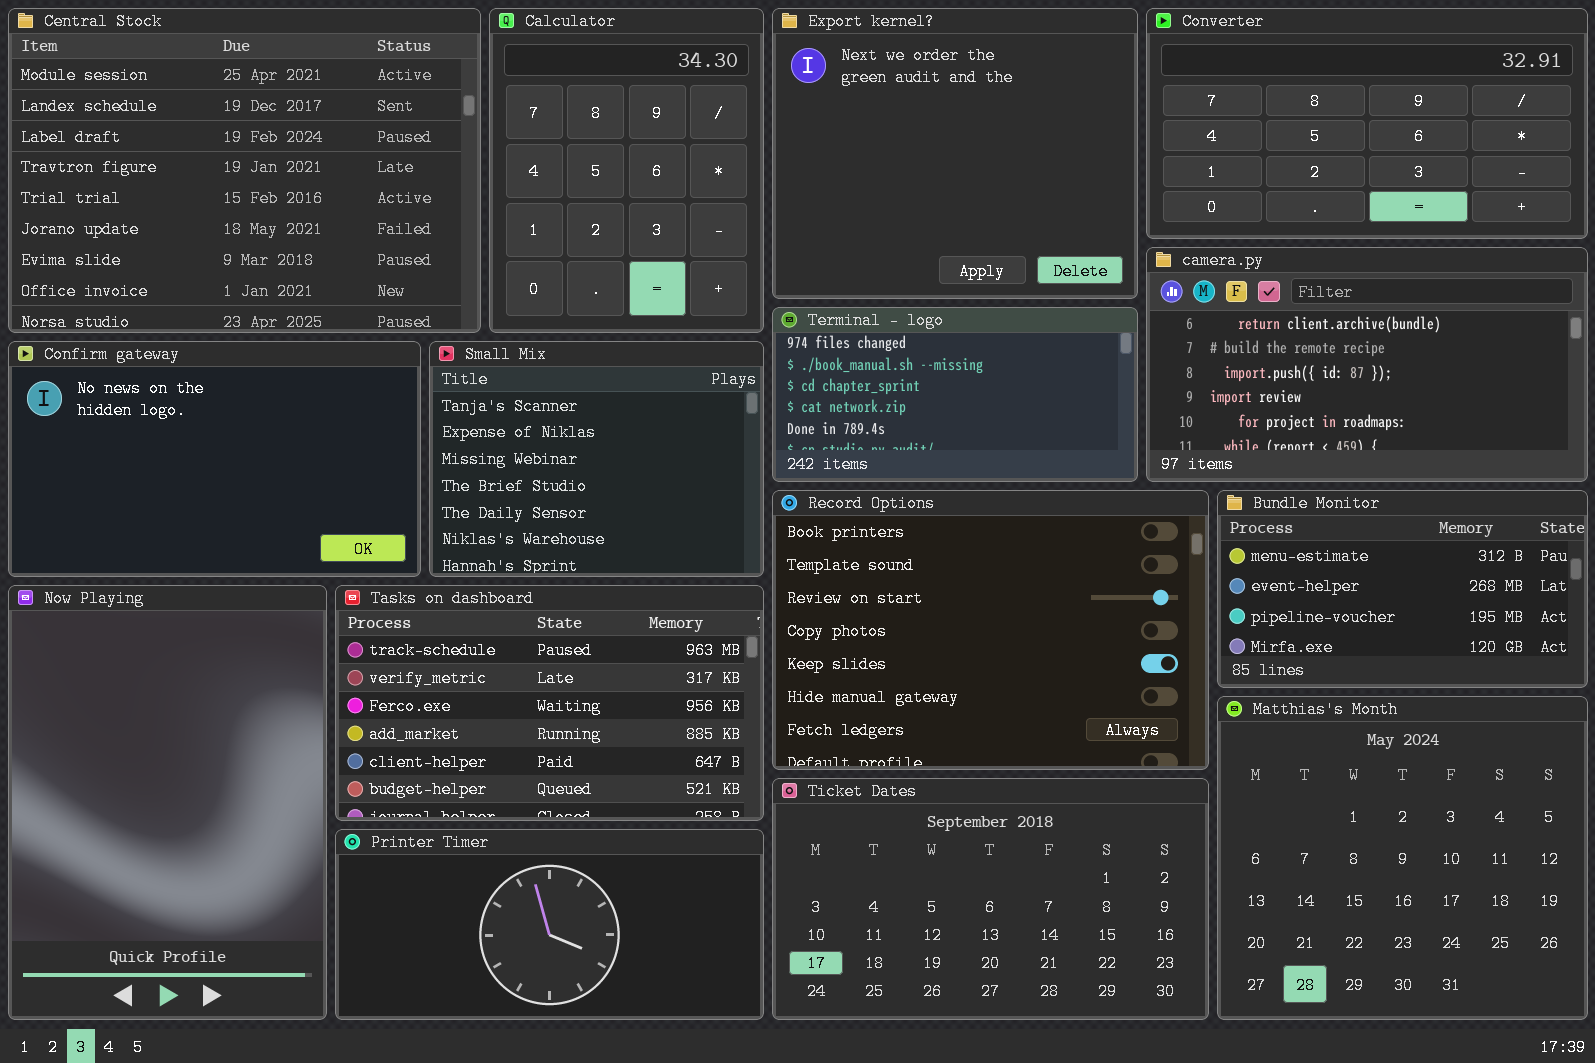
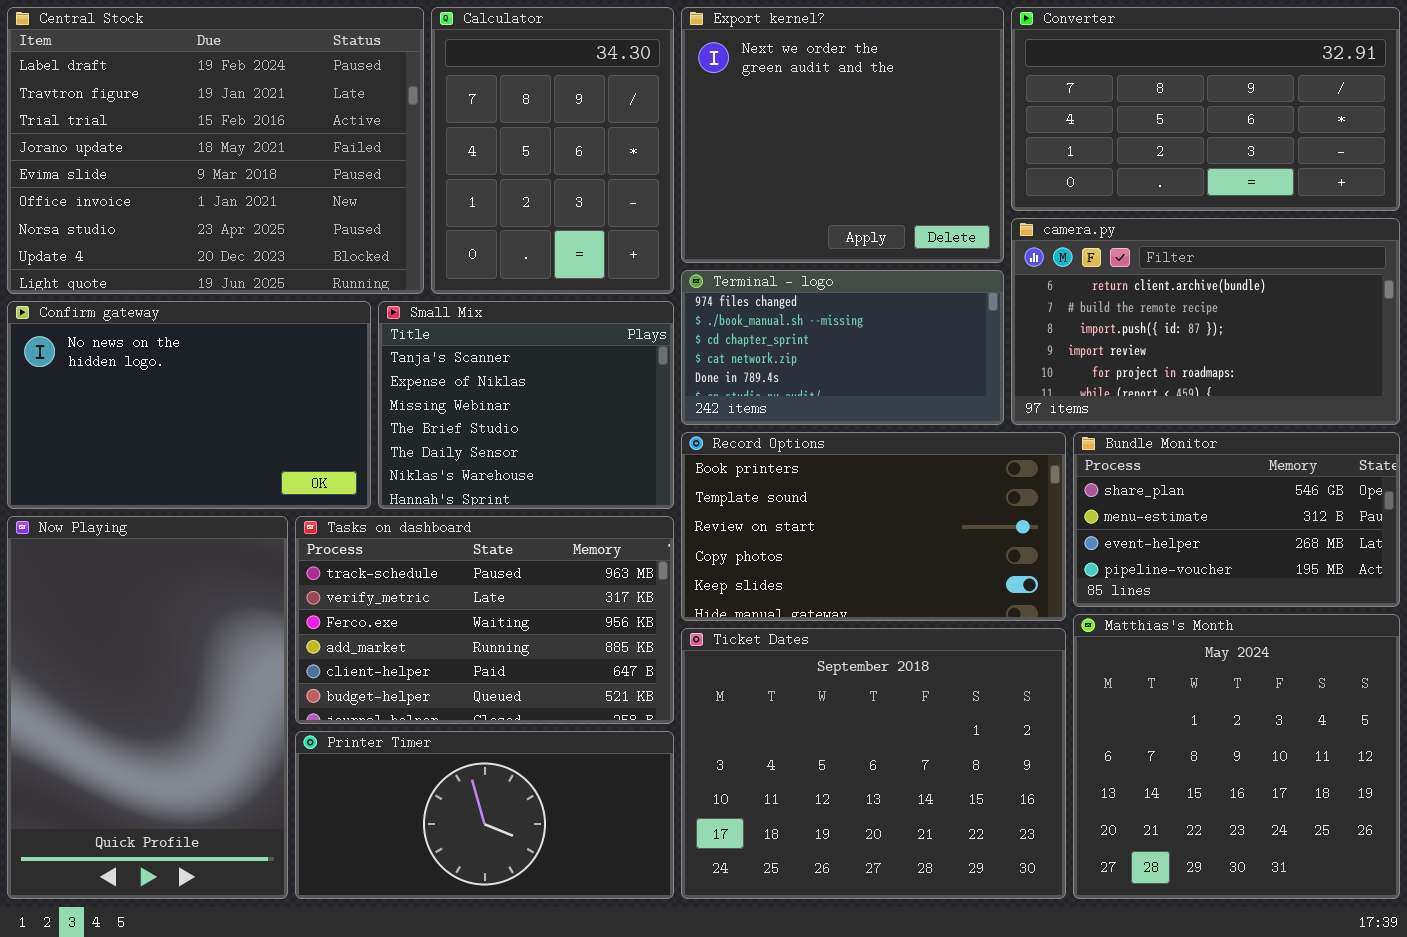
Central Stock: [8,8,481,333] -> [7,7,424,294], scrolled down 2 rows
Record Options: [772,490,1209,770] -> [681,432,1066,621], resized
Bundle Monitor: [1217,490,1588,688] -> [1073,432,1400,607], scrolled up 1 row
Ticket Dates: [772,778,1209,1020] -> [681,628,1066,899], resized

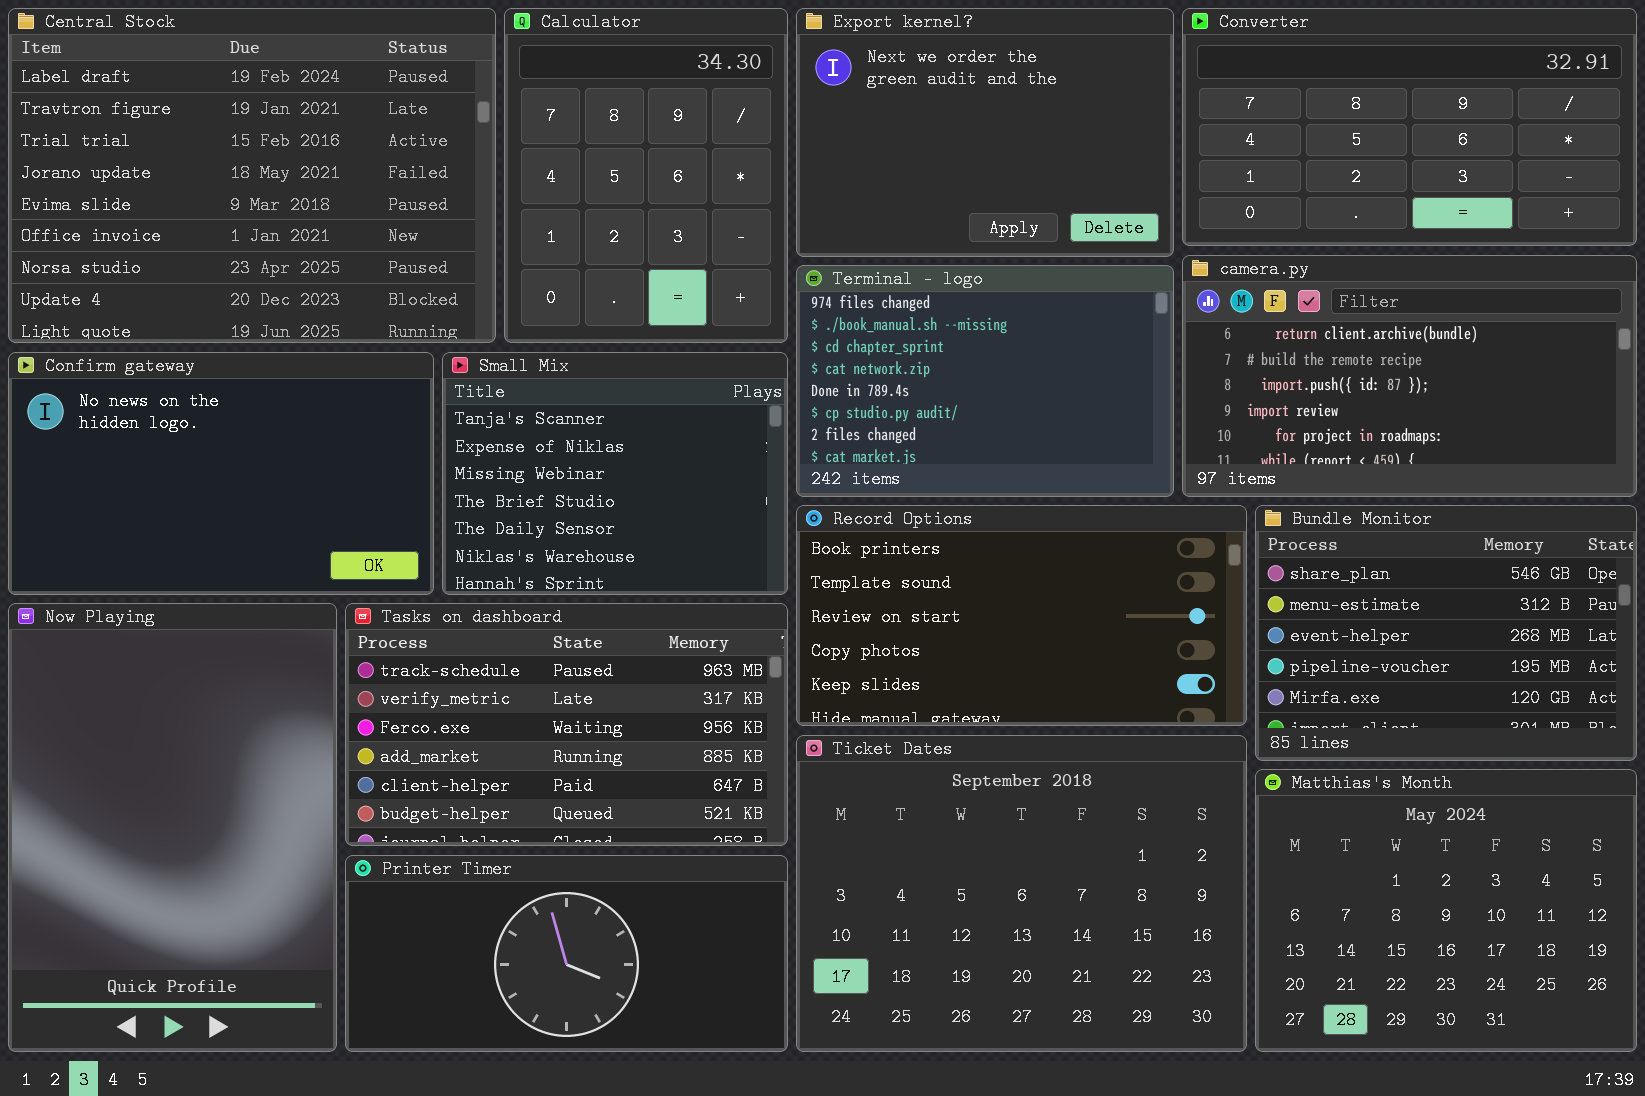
Export kernel?: [681,7,1004,263] -> [796,8,1174,257], resized
Terminal - logo: [681,270,1004,425] -> [796,265,1174,497], resized
Bundle Monitor: [1073,432,1400,607] -> [1255,505,1637,761], resized
Matthias's Month: [1073,614,1400,899] -> [1255,769,1637,1052], resized

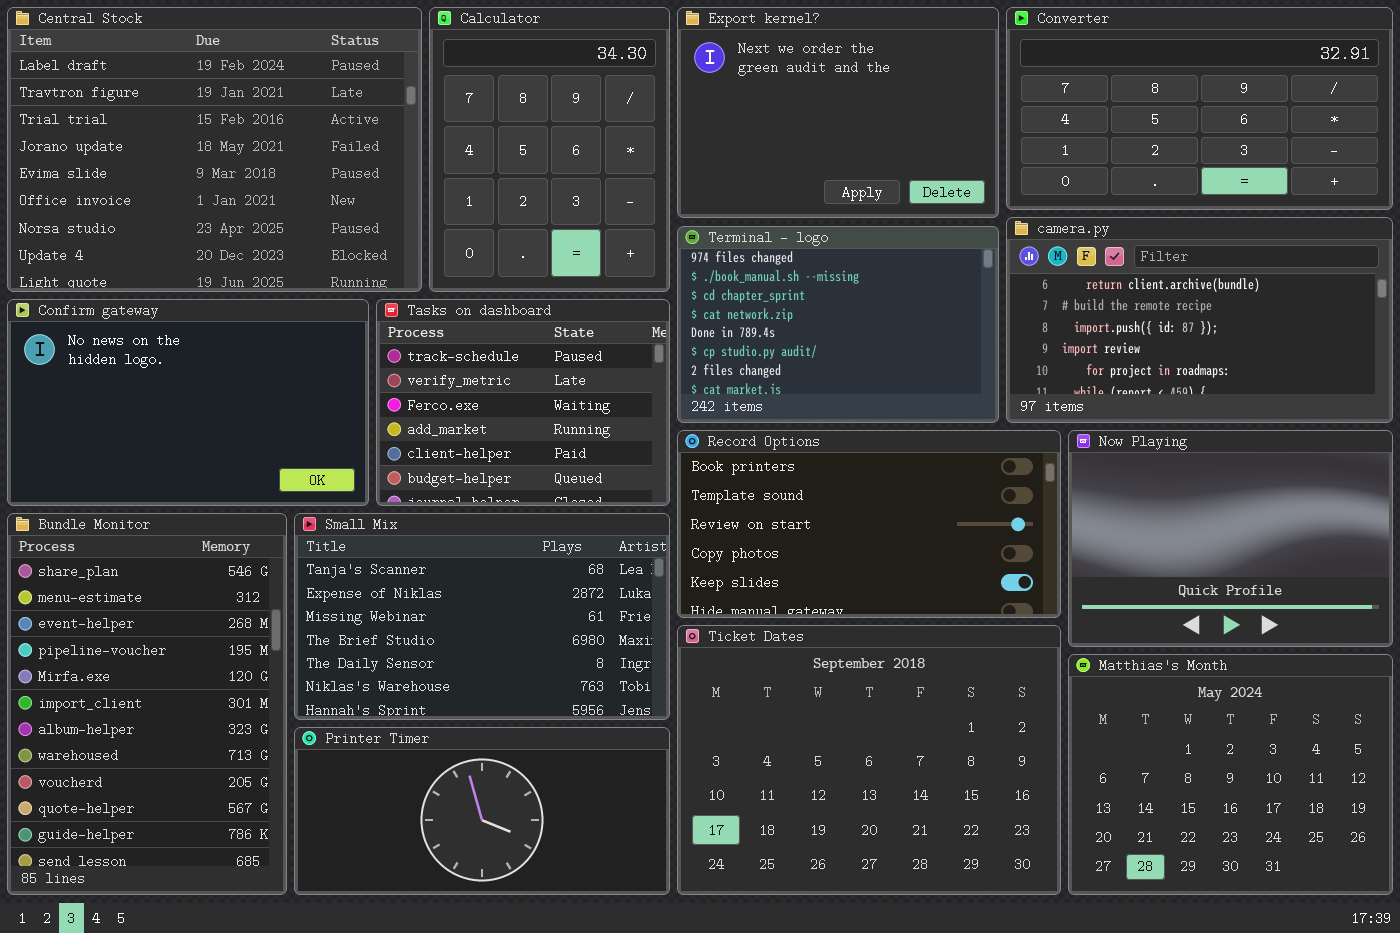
Small Mix: [442,352,788,595] -> [294,513,670,720], moved, resized
Bundle Monitor: [1255,505,1637,761] -> [7,513,287,895], moved, resized
Now Playing: [8,603,337,1052] -> [1068,430,1393,647], moved, resized
Tasks on dashboard: [345,603,788,846] -> [376,299,670,506], moved, resized

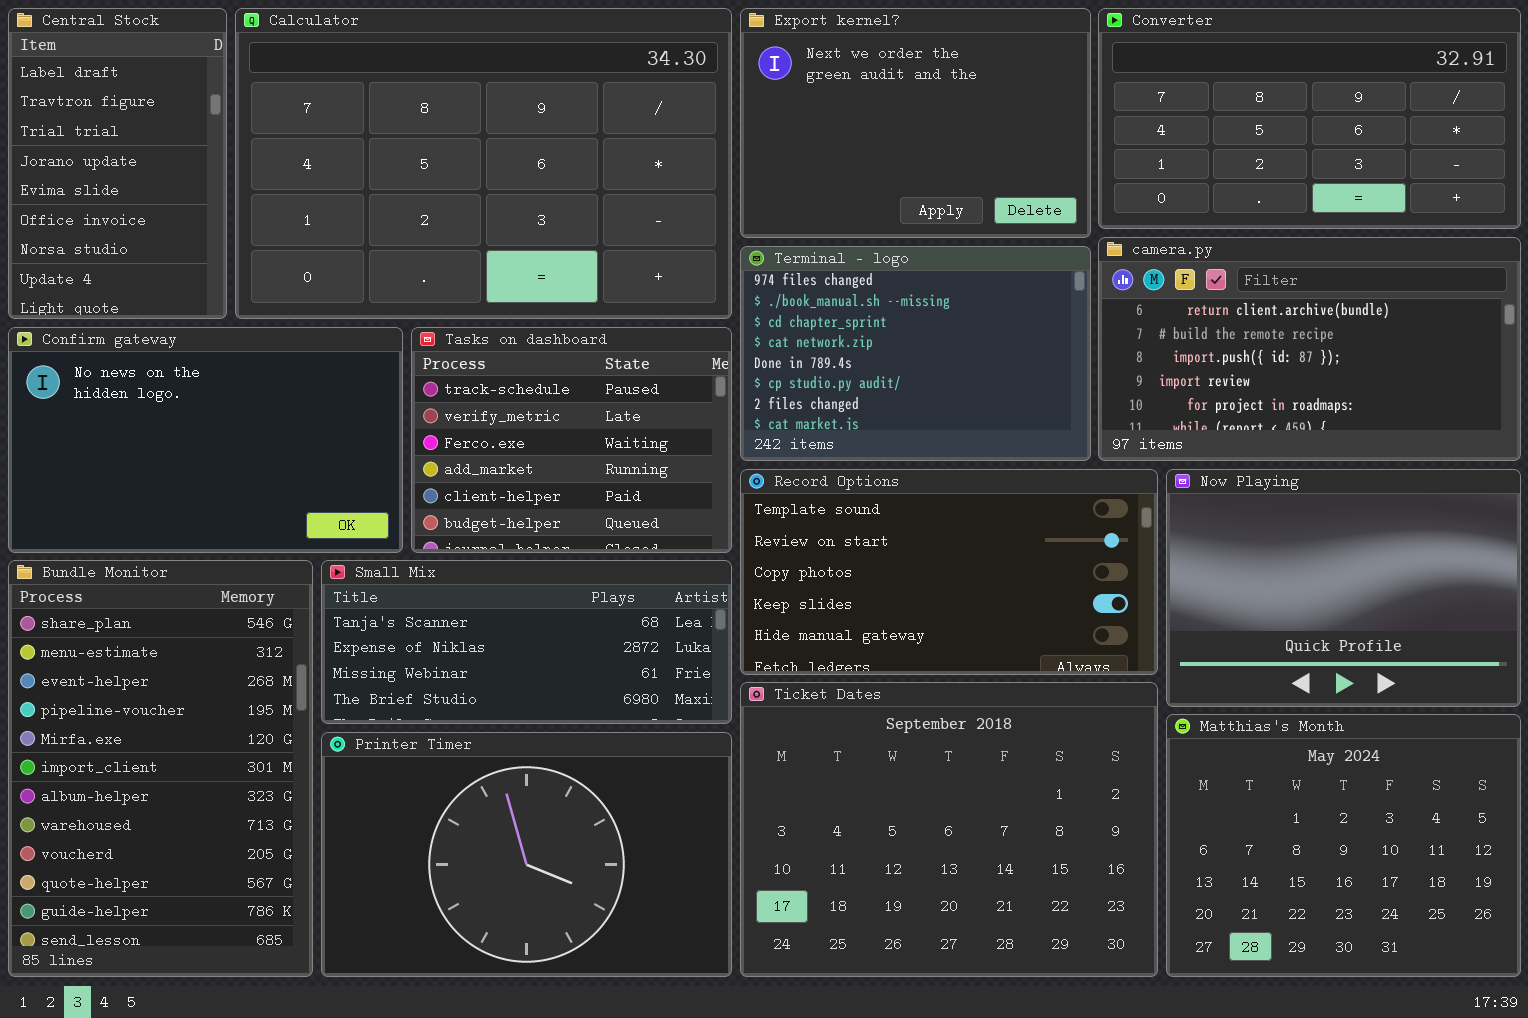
Central Stock: [7,7,422,292] -> [8,8,227,319], resized
Calculator: [429,7,670,292] -> [235,8,732,319], resized
Record Options: [677,430,1061,618] -> [740,469,1158,675], scrolled down 1 row
Small Mix: [294,513,670,720] -> [321,560,732,724], resized
Printer Timer: [294,727,670,895] -> [321,732,732,977], resized

